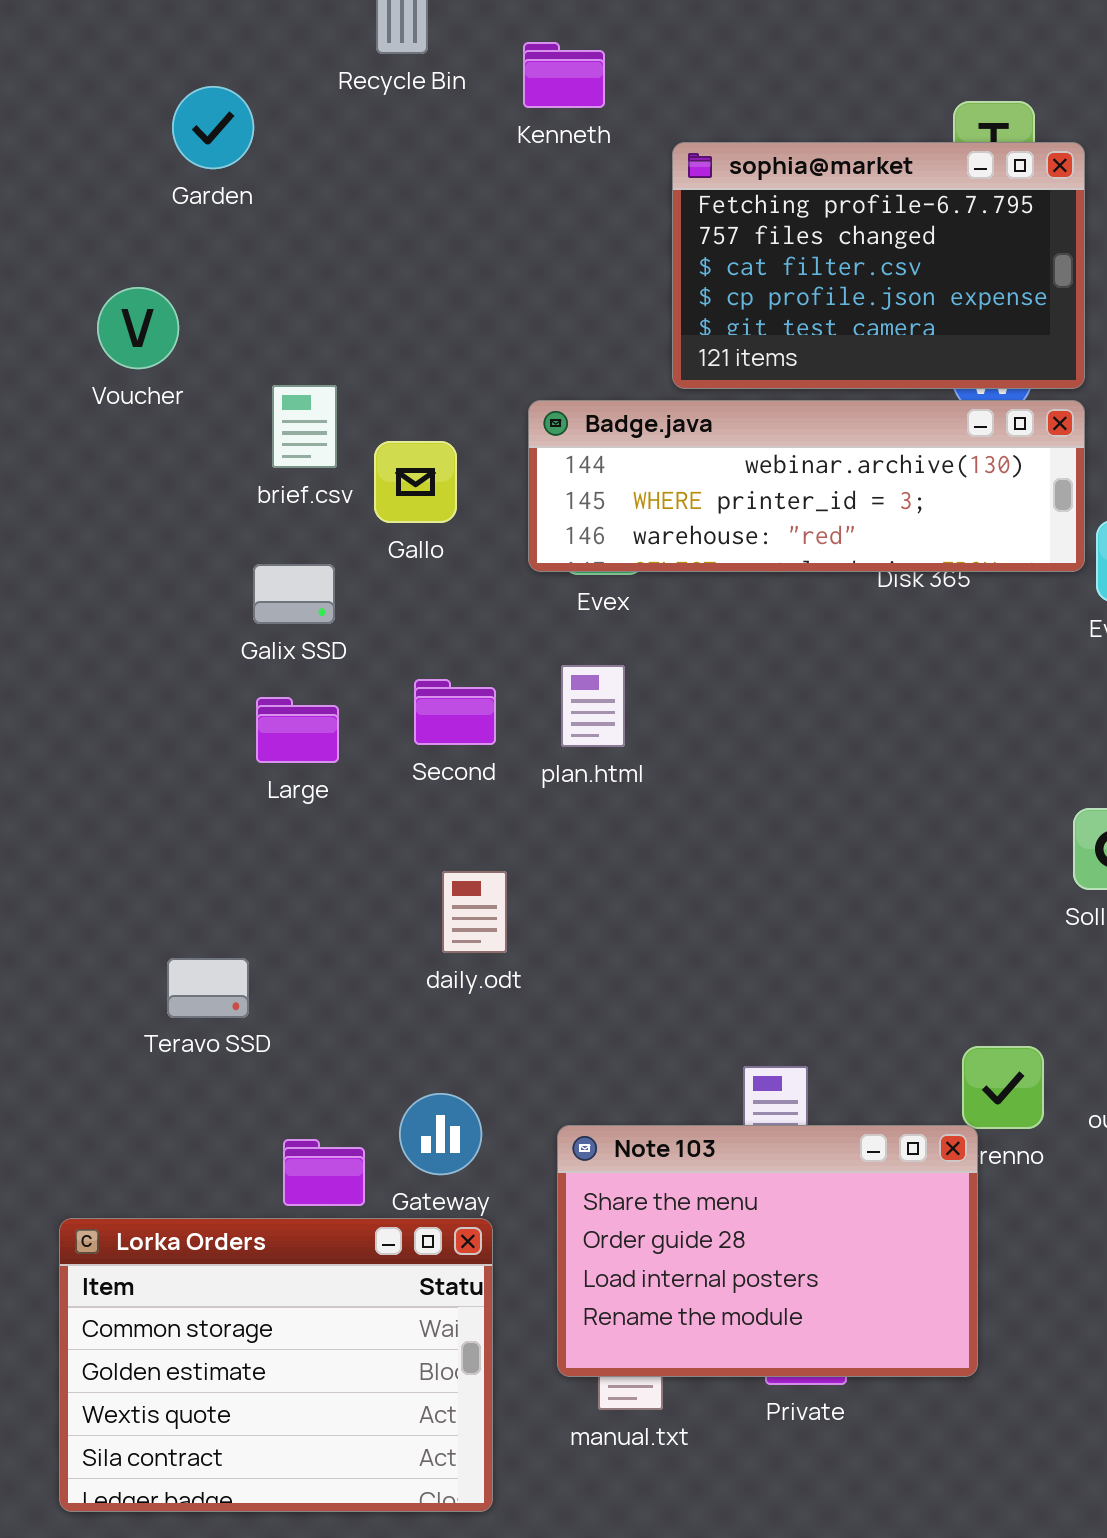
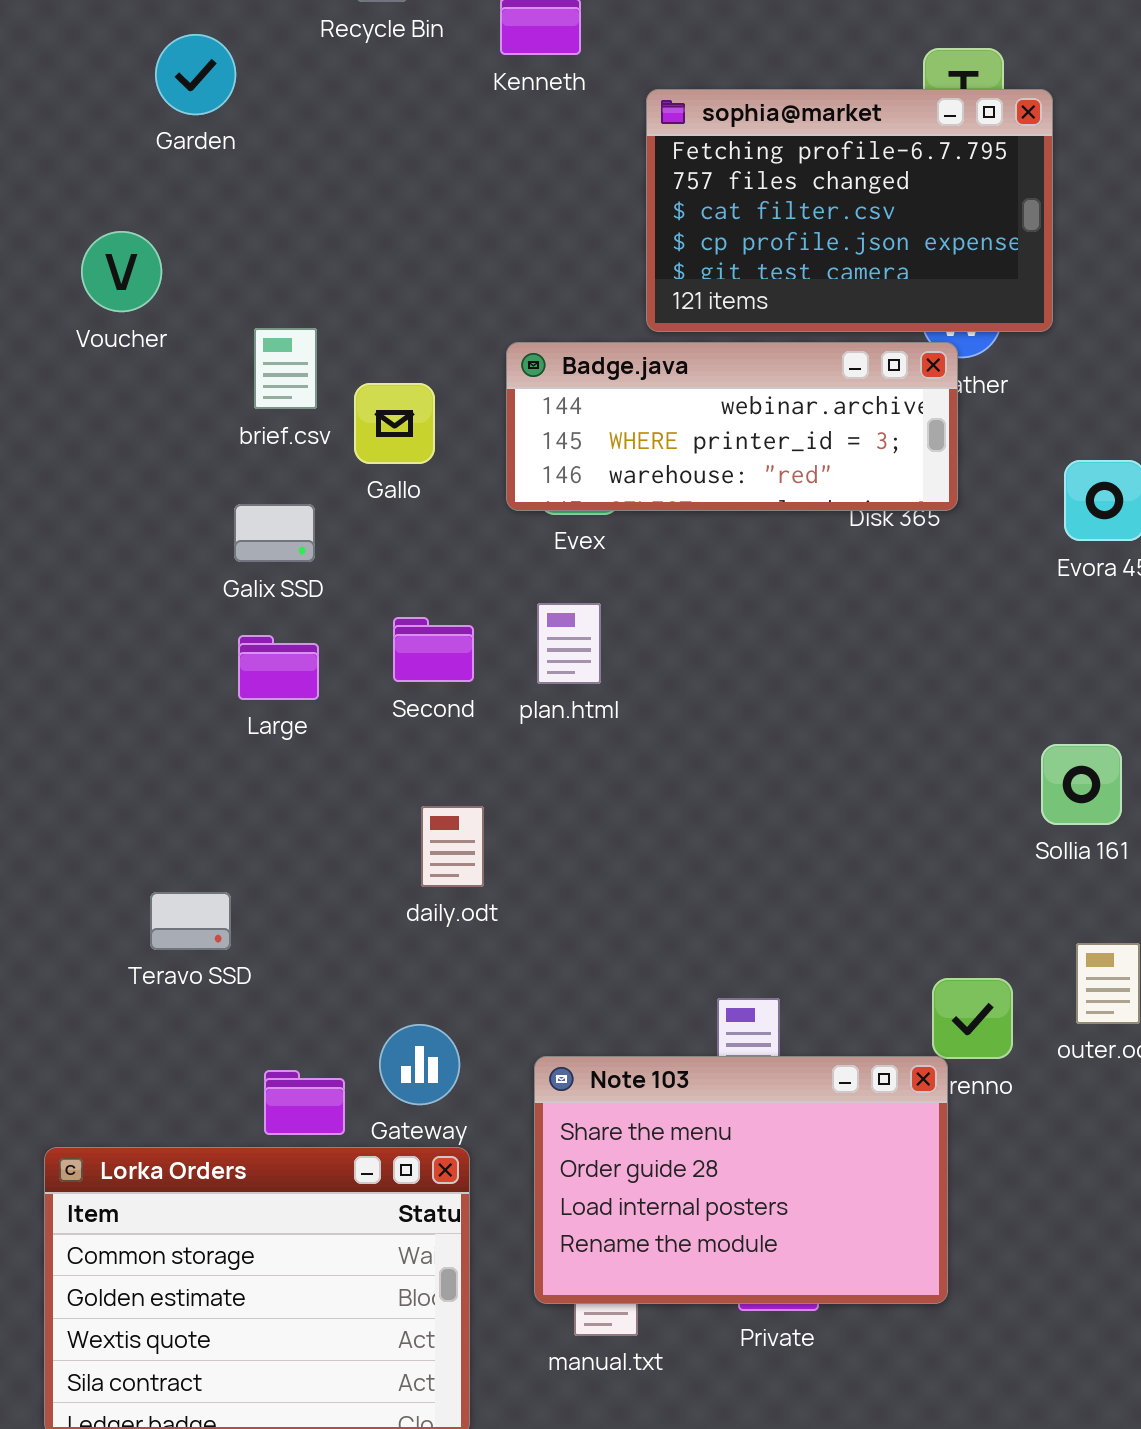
Badge.java: [528,400,1085,572] -> [506,342,958,511], resized

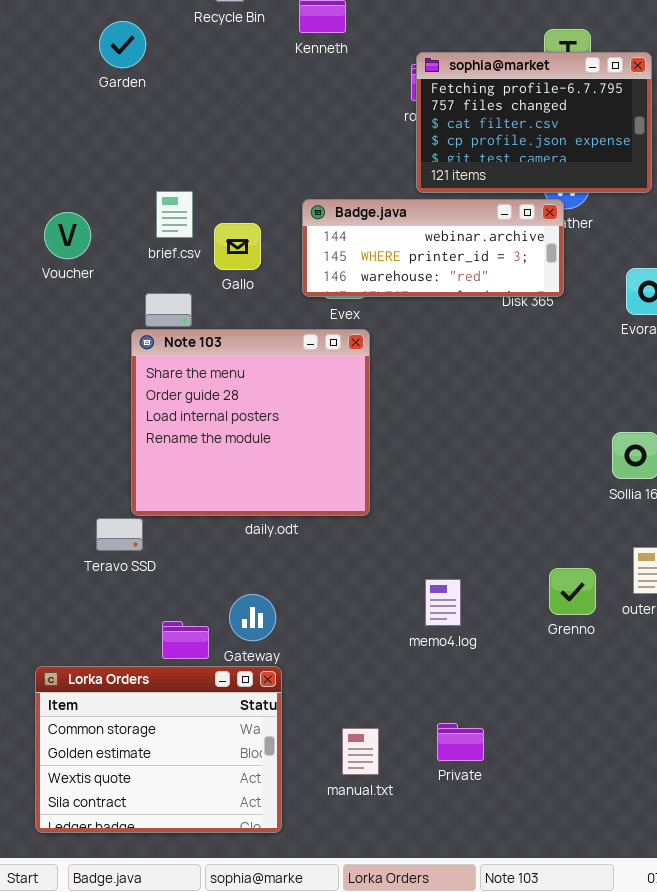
sophia@market: [646,89,1053,332] -> [416,52,652,193], moved
Voucher: [81,231,162,312] -> [44,212,91,259], moved
Note 103: [534,1056,948,1304] -> [131,329,370,516], moved, resized

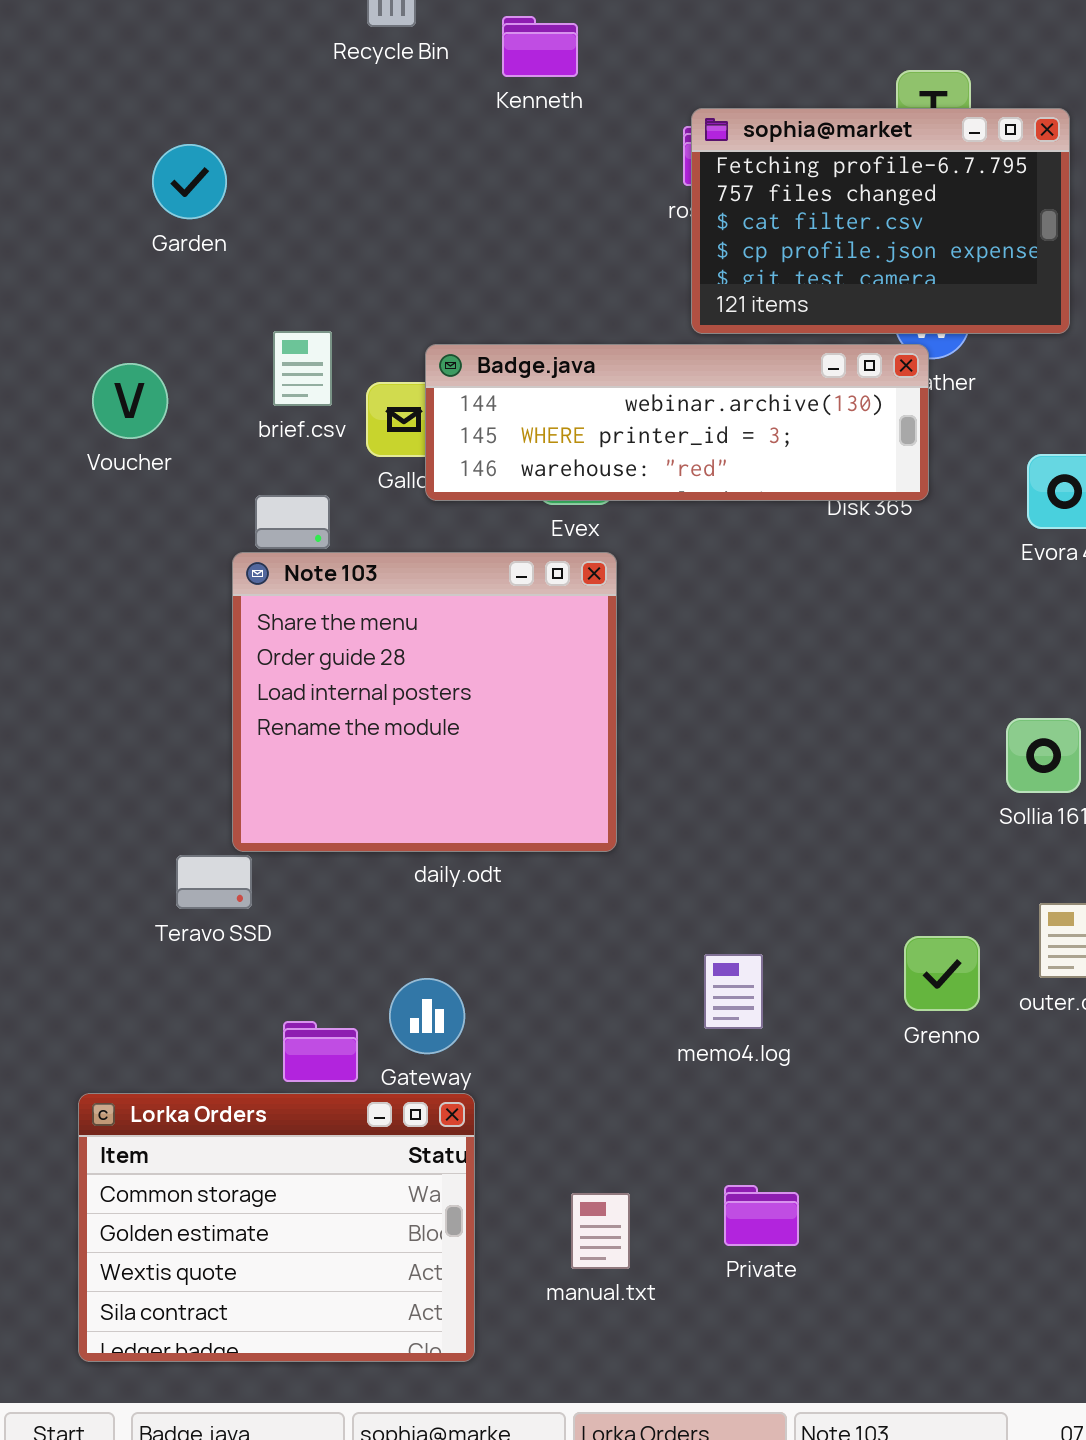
Garden: [99,21,146,68] -> [152,144,227,219], moved
Badge.java: [302,199,564,297] -> [425,344,929,501], resized

